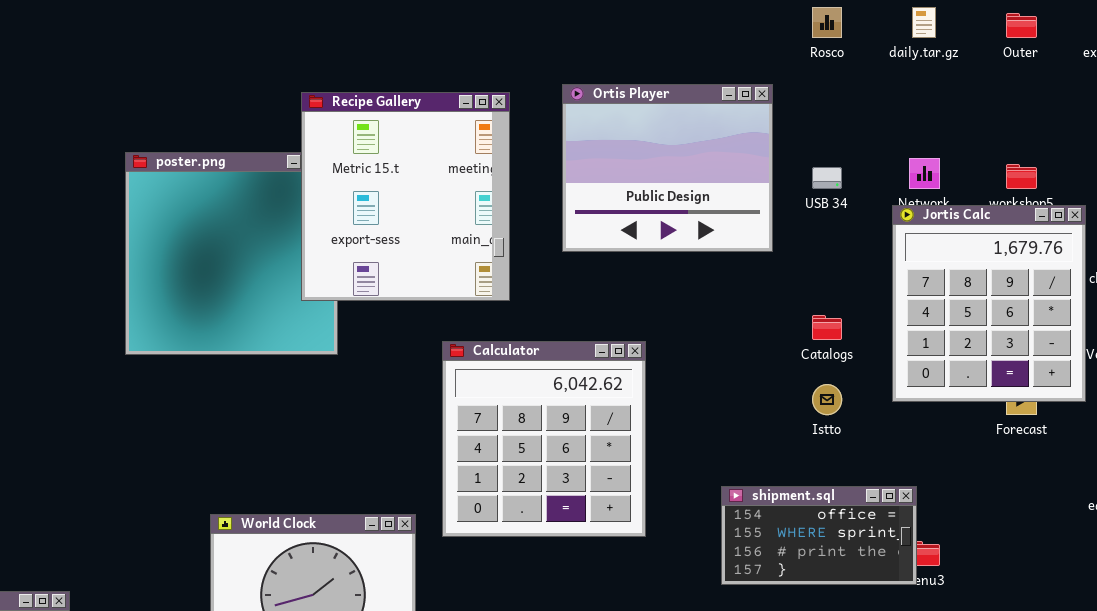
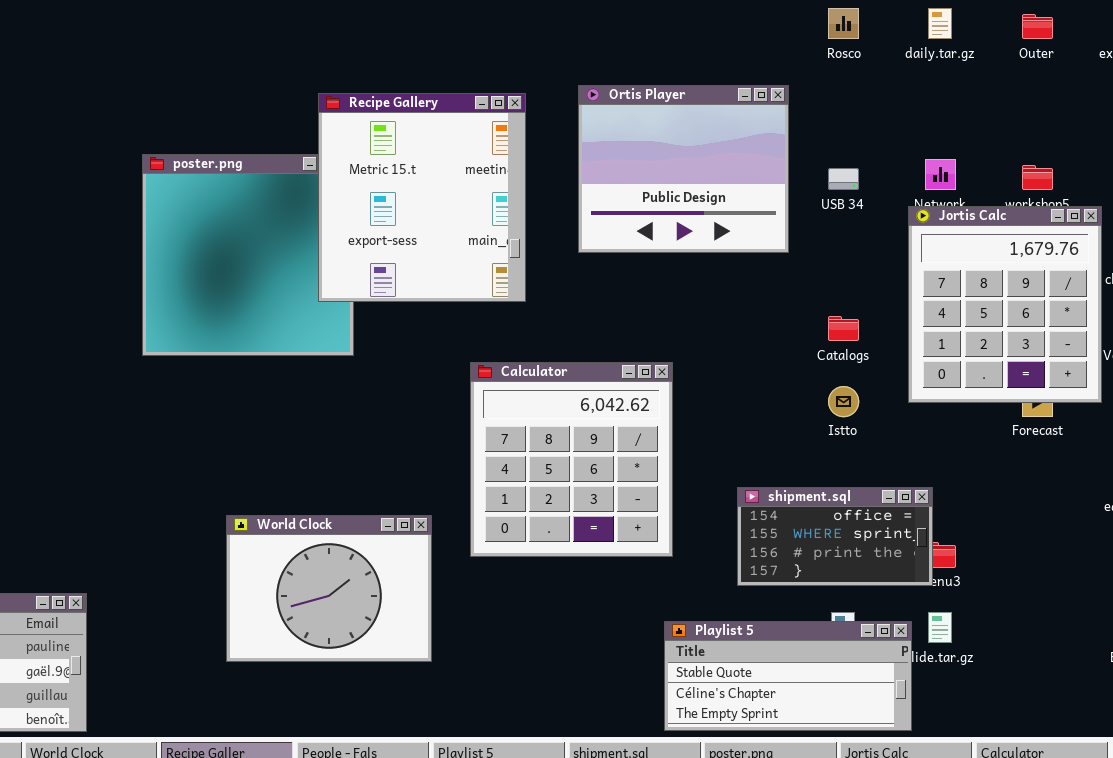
Calculator: [442,341,646,537] -> [470,362,673,557], moved

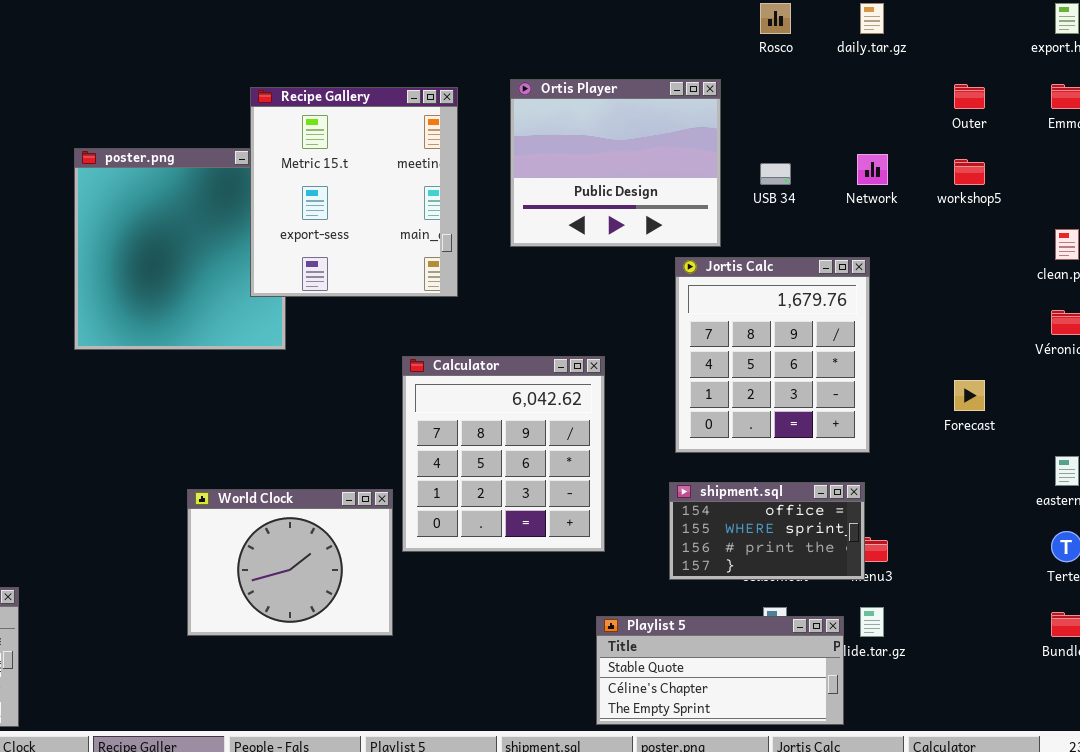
Outer: [1022,14,1053,39] -> [954,84,985,109], moved
Jortis Calc: [908,206,1102,403] -> [675,257,870,453], moved
World Clock: [226,515,432,662] -> [187,489,393,636], moved

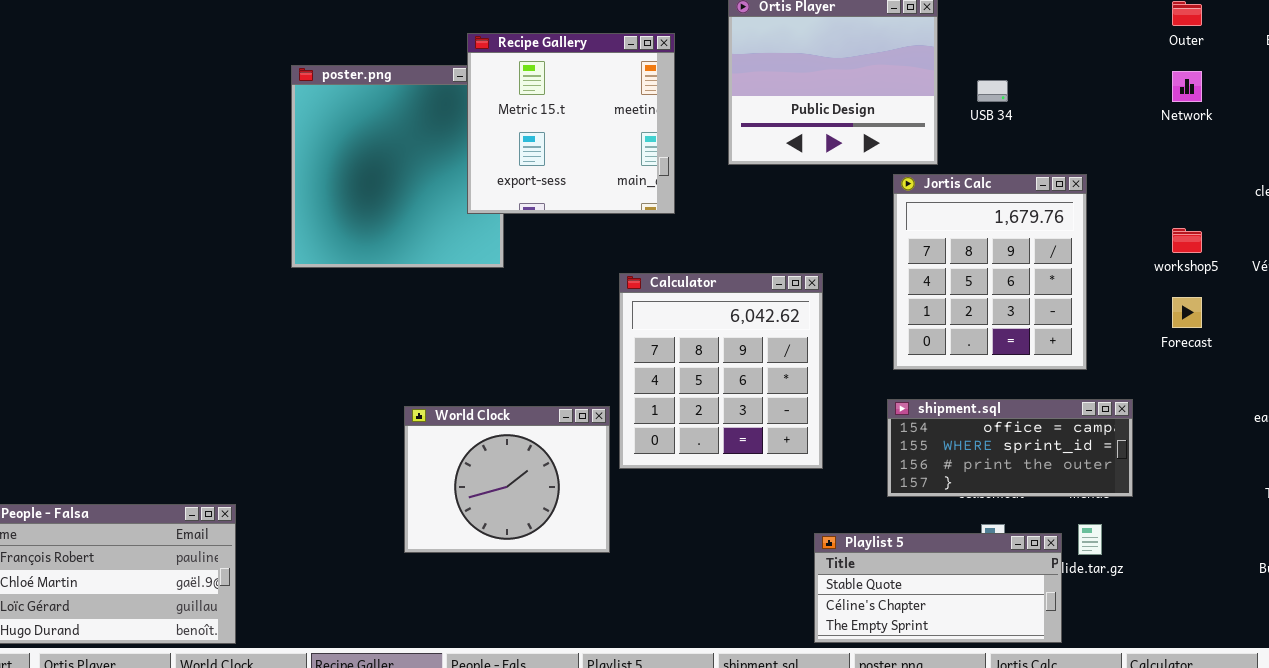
Recipe Gallery: [250,87,458,297] -> [467,33,675,214], resized
Network: [857,154,888,185] -> [1172,71,1202,102], moved
workshop5: [954,159,985,185] -> [1172,228,1202,253], moved
shipment.sql: [669,482,865,580] -> [887,399,1133,497], resized

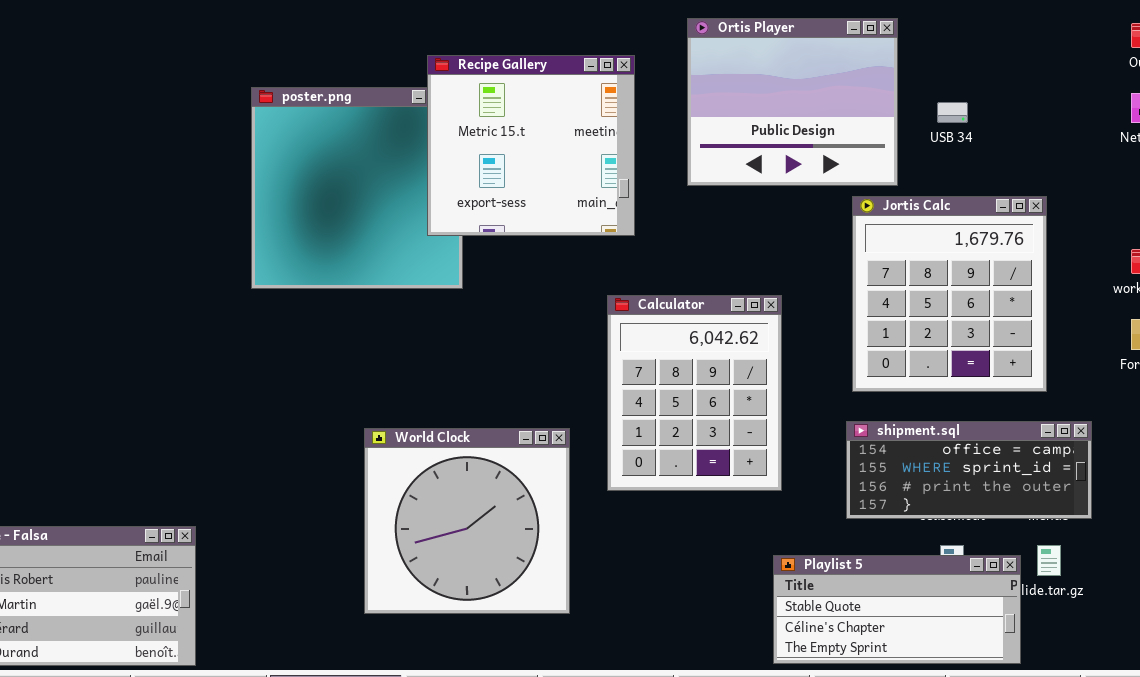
Calculator: [619,273,823,469] -> [607,295,782,491], resized
World Clock: [404,406,610,553] -> [364,428,570,614], resized

